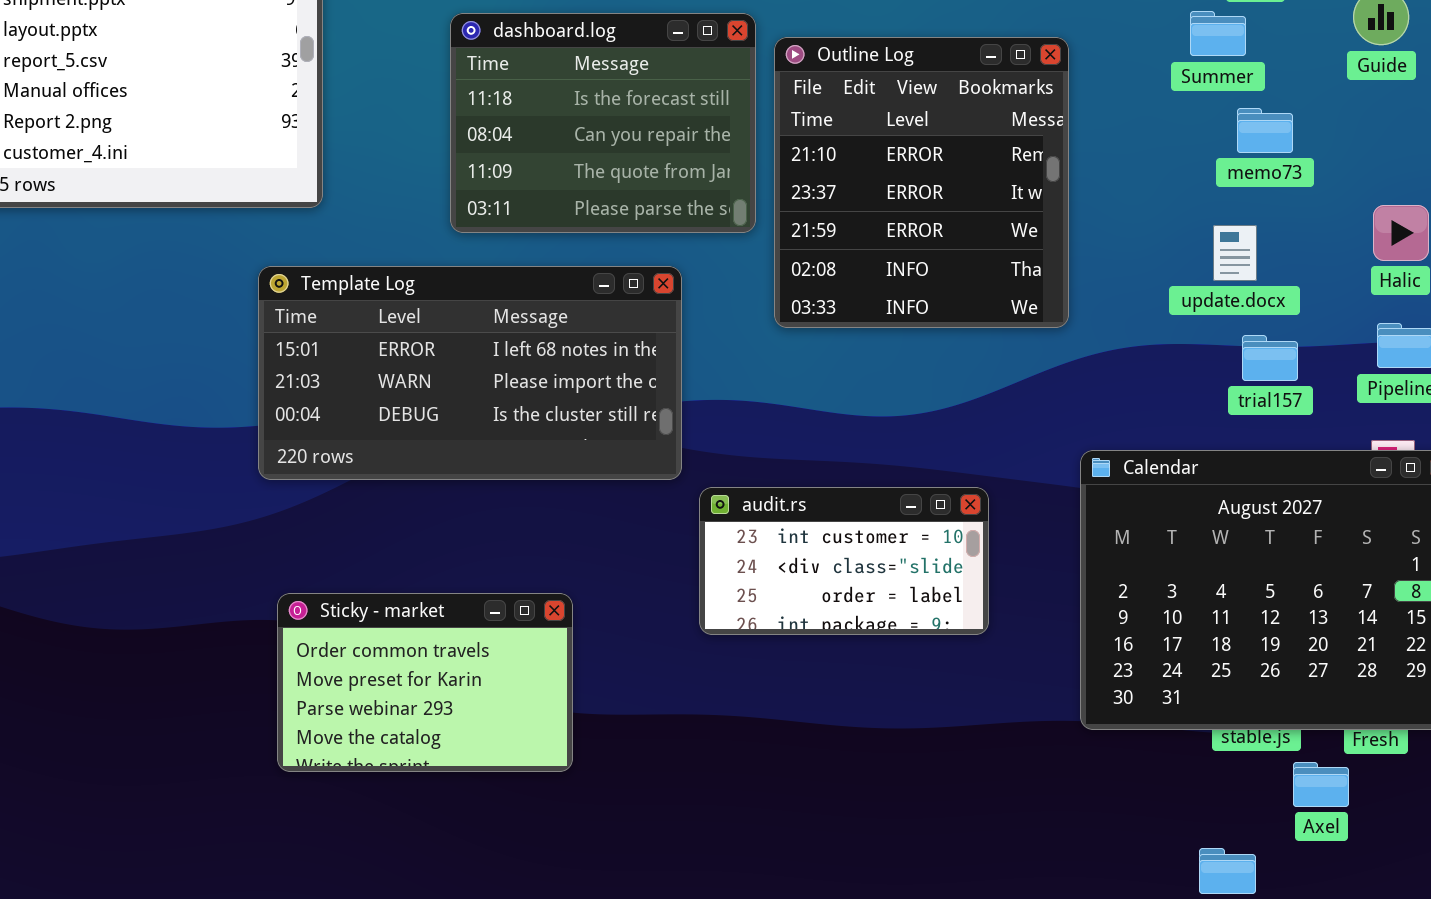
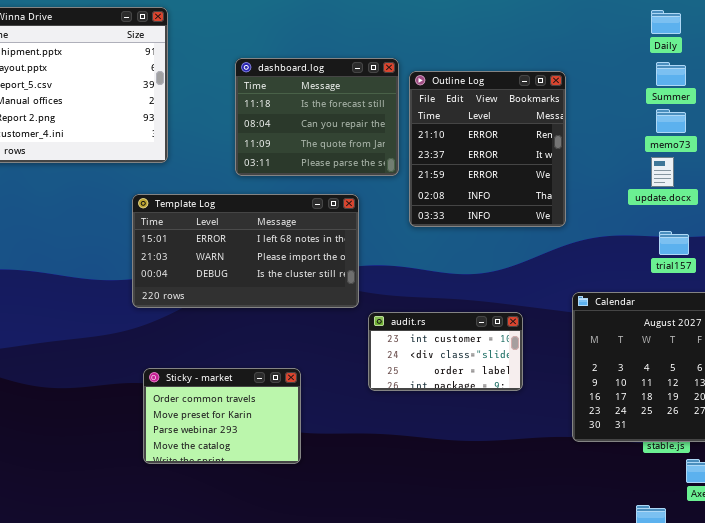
Summer: [1190,11,1246,56] -> [656,62,686,86], moved
update.docx: [1213,225,1257,281] -> [651,157,674,187], moved

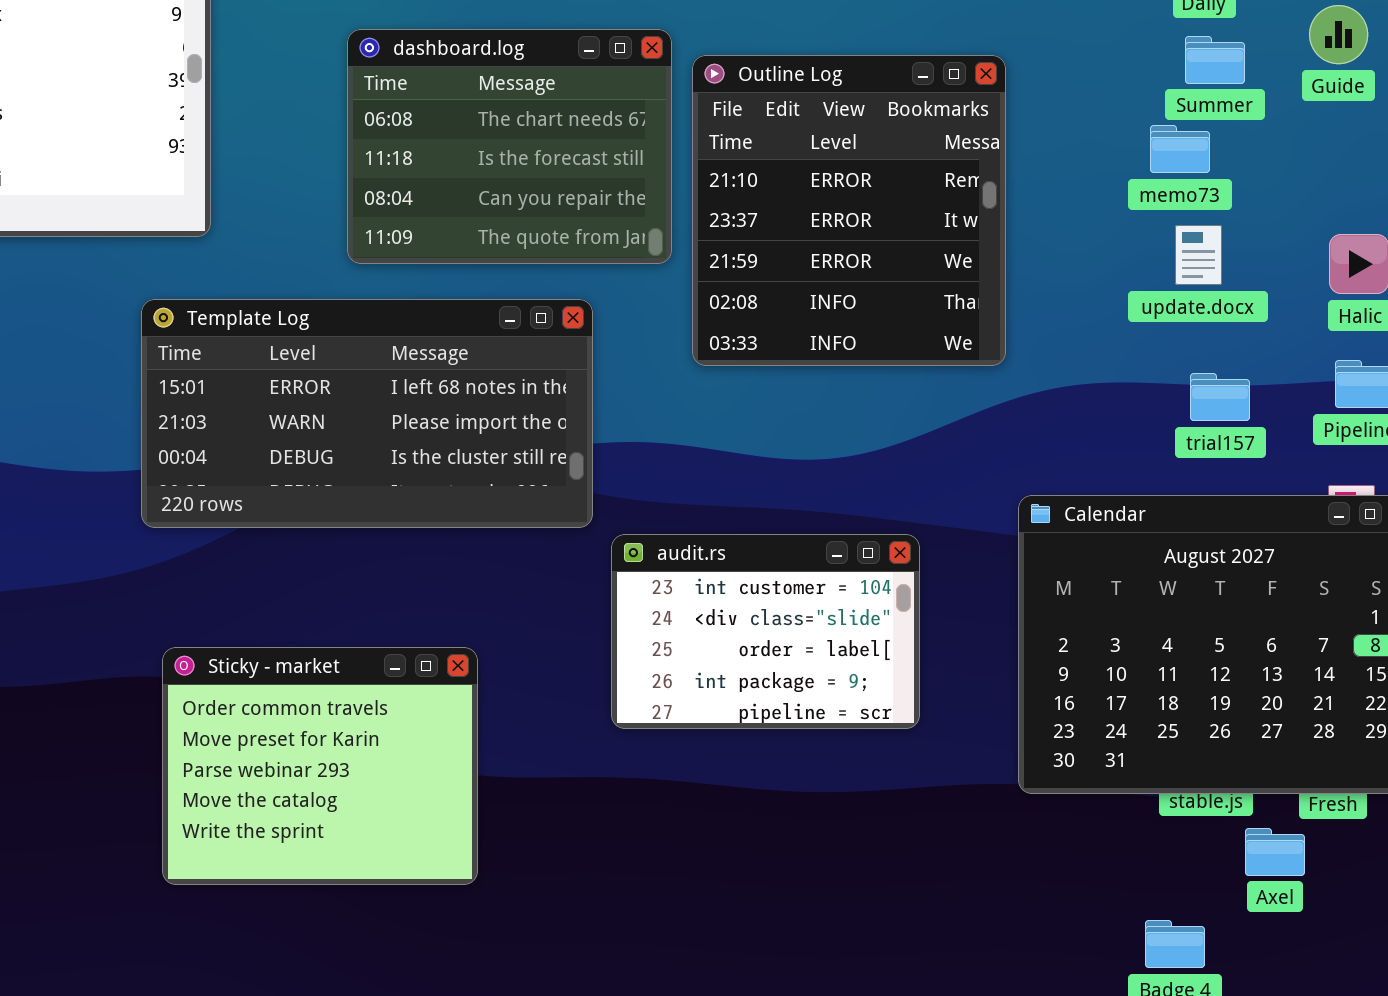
dashboard.log: [235,58,399,176] -> [347,29,672,264], scrolled up 1 row
memo73: [656,109,686,133] -> [1150,125,1210,173], moved
audit.rs: [368,312,523,391] -> [611,534,920,729], resized
Sticky - market: [143,368,301,464] -> [162,647,478,885], resized

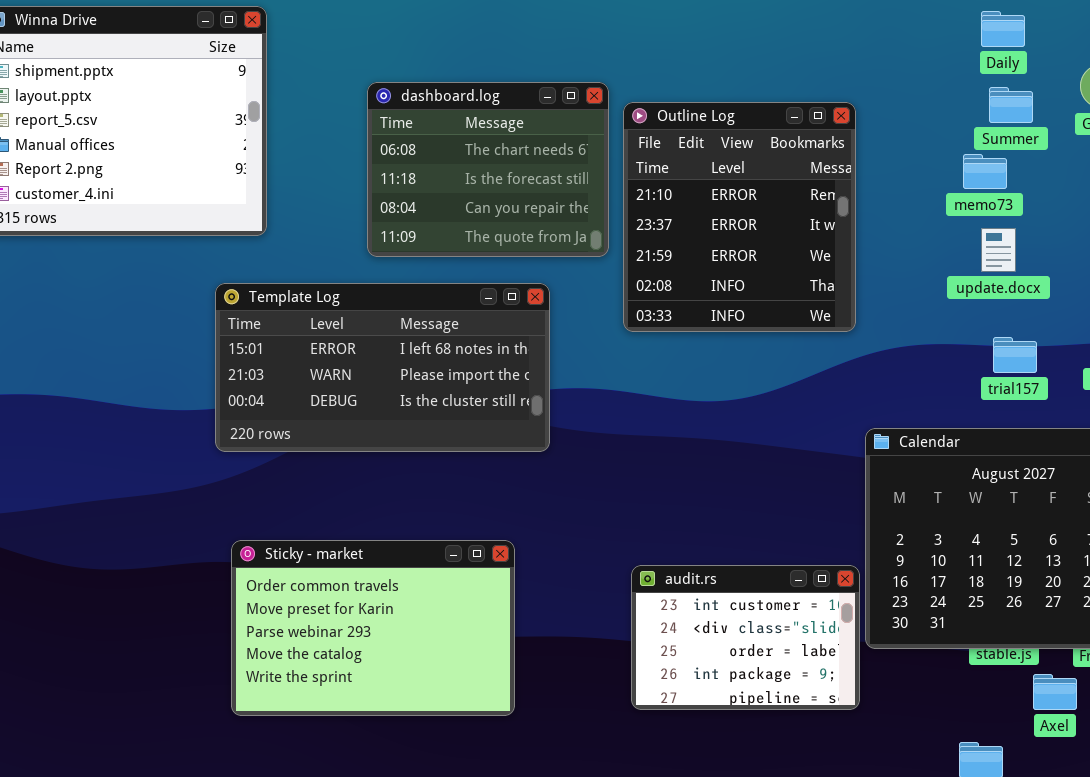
audit.rs: [611,534,920,729] -> [631,565,860,710], moved
Sticky - market: [162,647,478,885] -> [231,540,515,716], resized

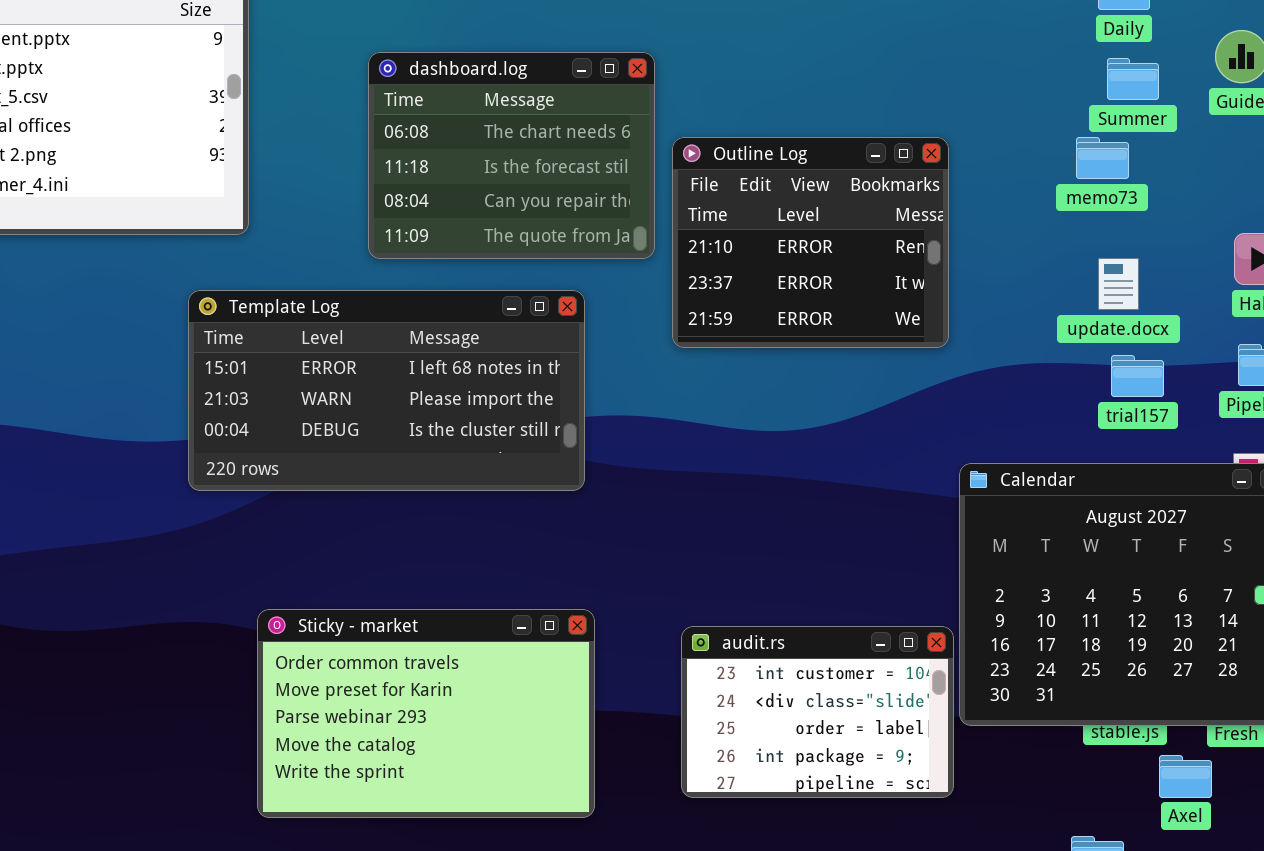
Outline Log: [623,102,856,332] -> [672,137,949,348], resized
update.docx: [981,228,1016,272] -> [1098,258,1139,310], moved
Sticky - market: [231,540,515,716] -> [257,609,595,818], moved

